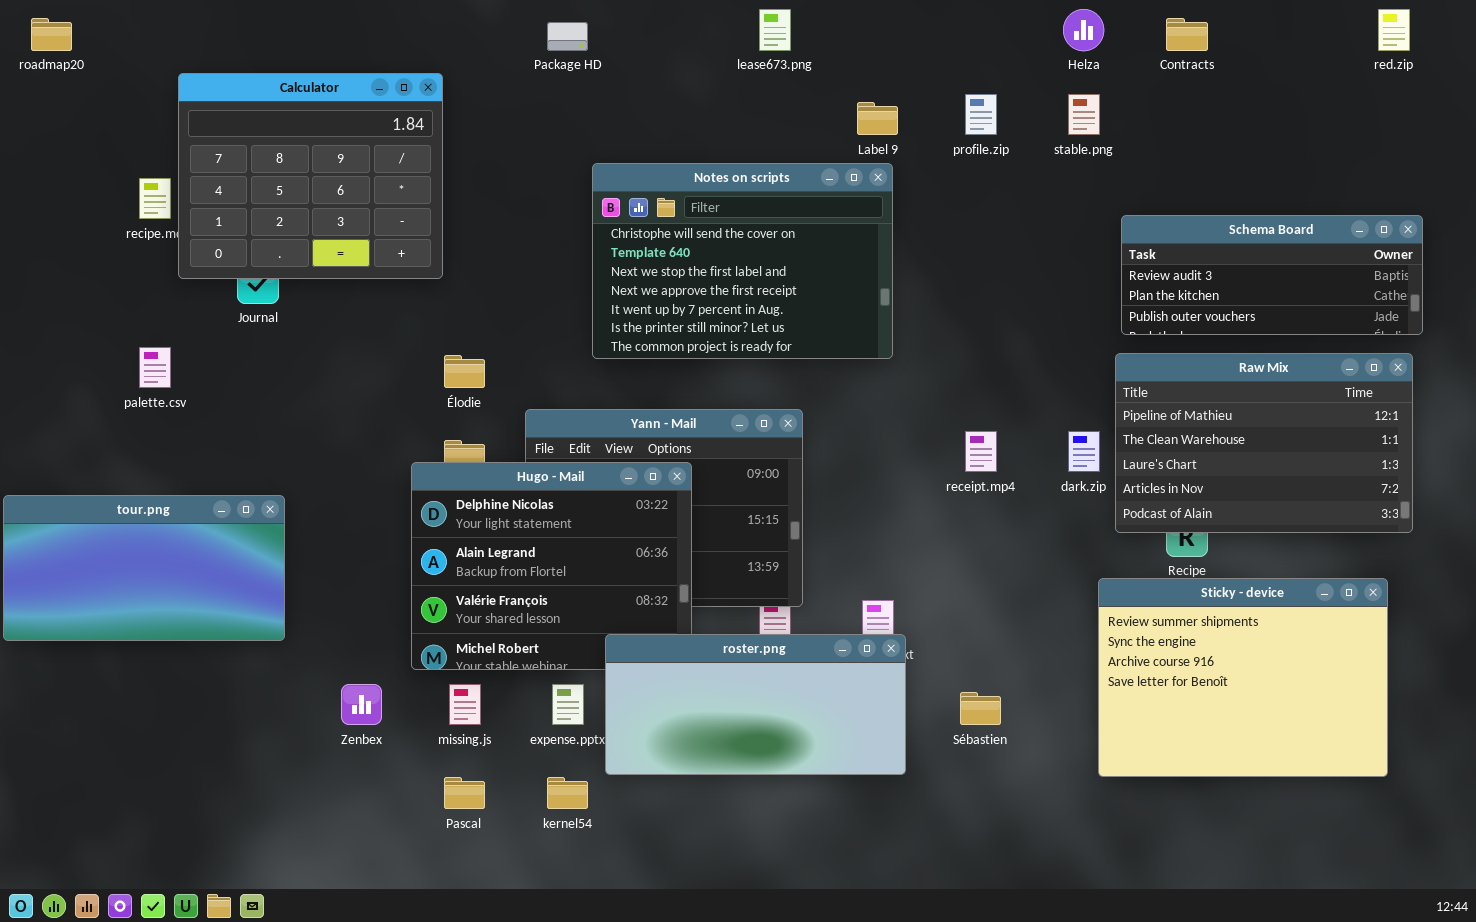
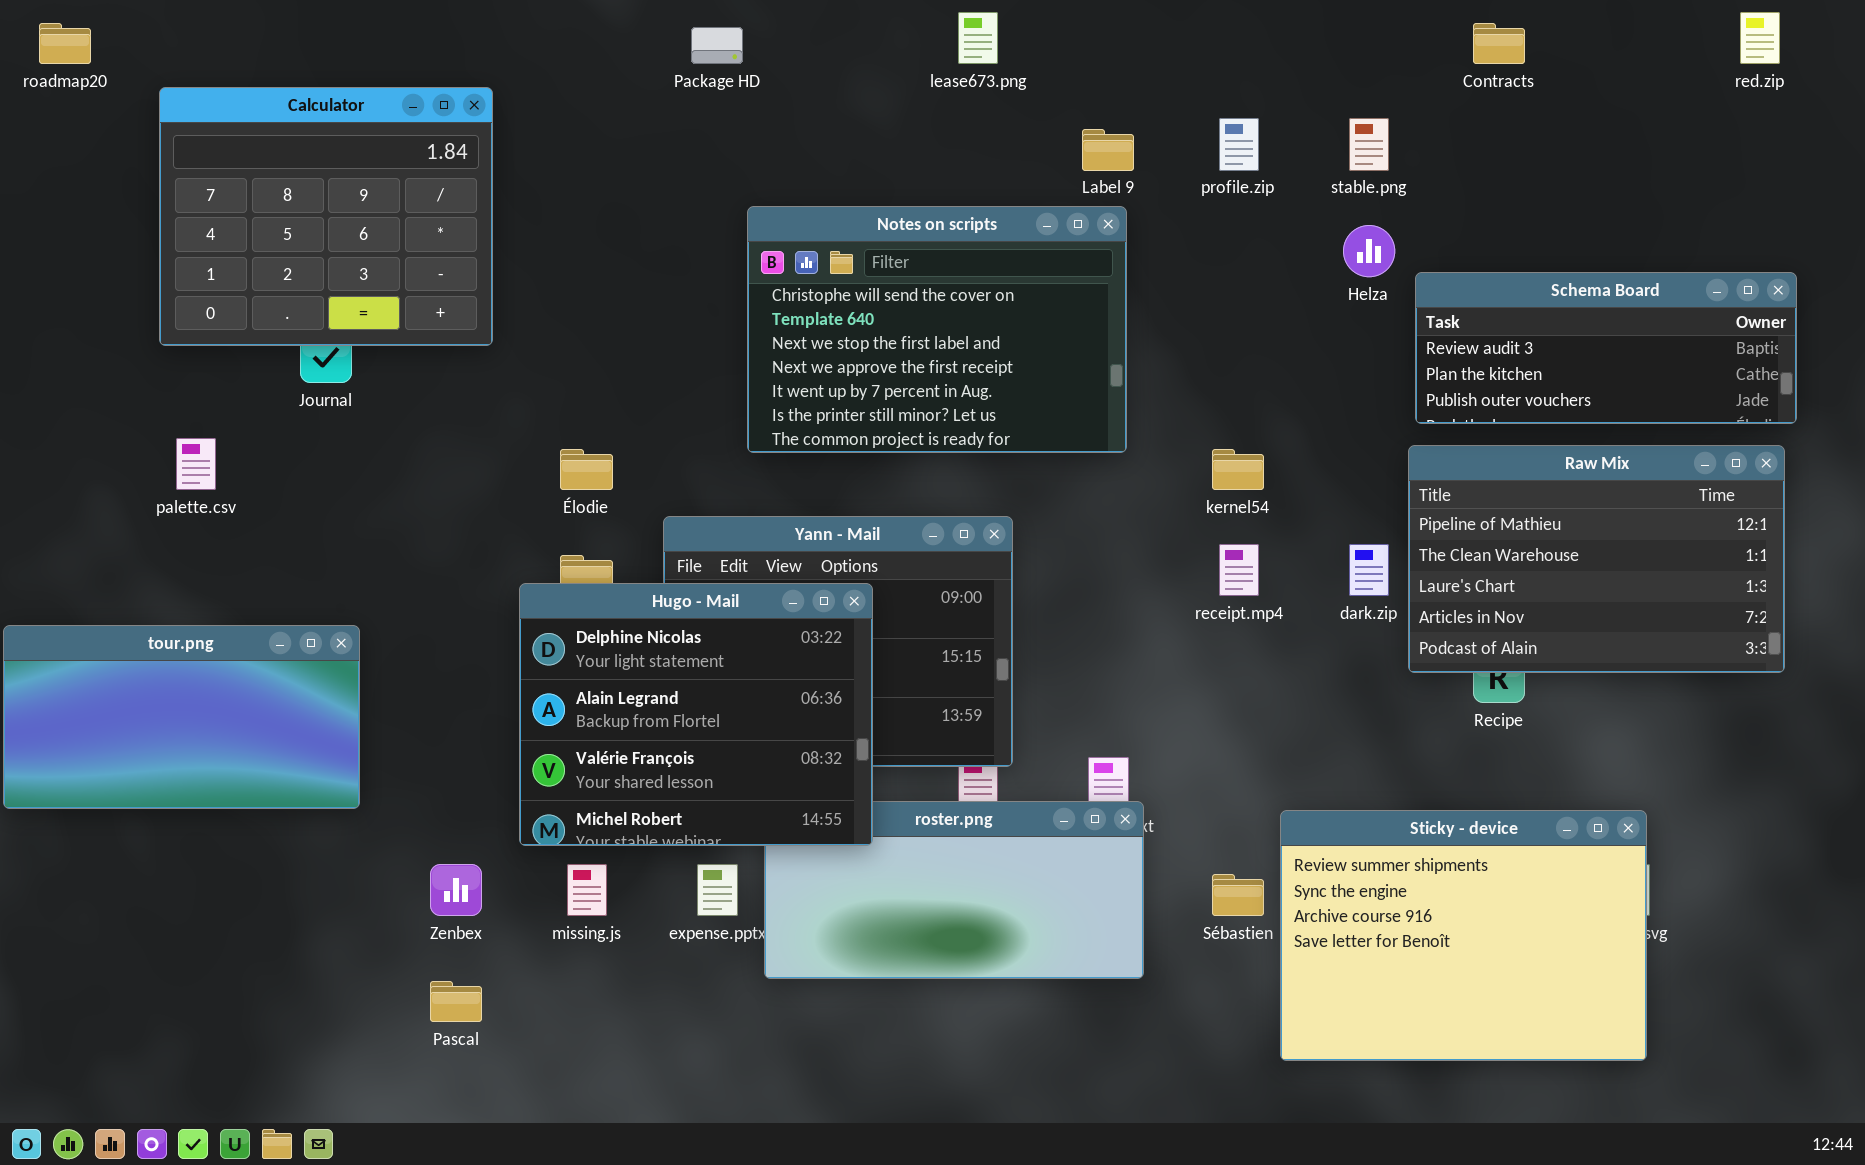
Helza: [1063,9,1104,51] -> [1343,225,1395,277], moved
Calculator: [178,73,443,279] -> [159,87,493,346], moved
Hugo - Mail: [411,462,692,670] -> [519,583,873,846], raised
Sticky - device: [1098,578,1388,777] -> [1280,810,1647,1061], moved
Pascal: [444,777,485,809] -> [430,981,482,1022], moved
kernel54: [547,777,588,809] -> [1212,449,1264,490], moved

